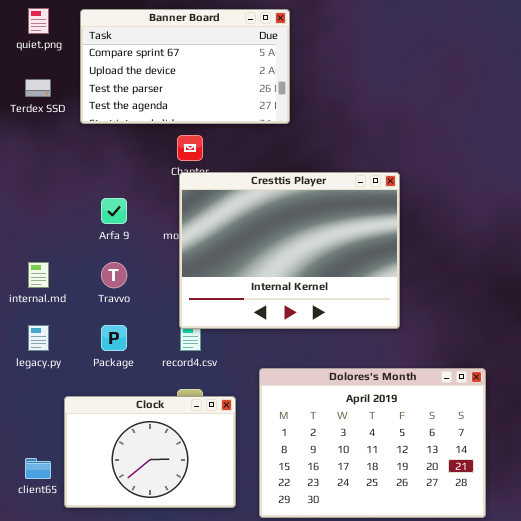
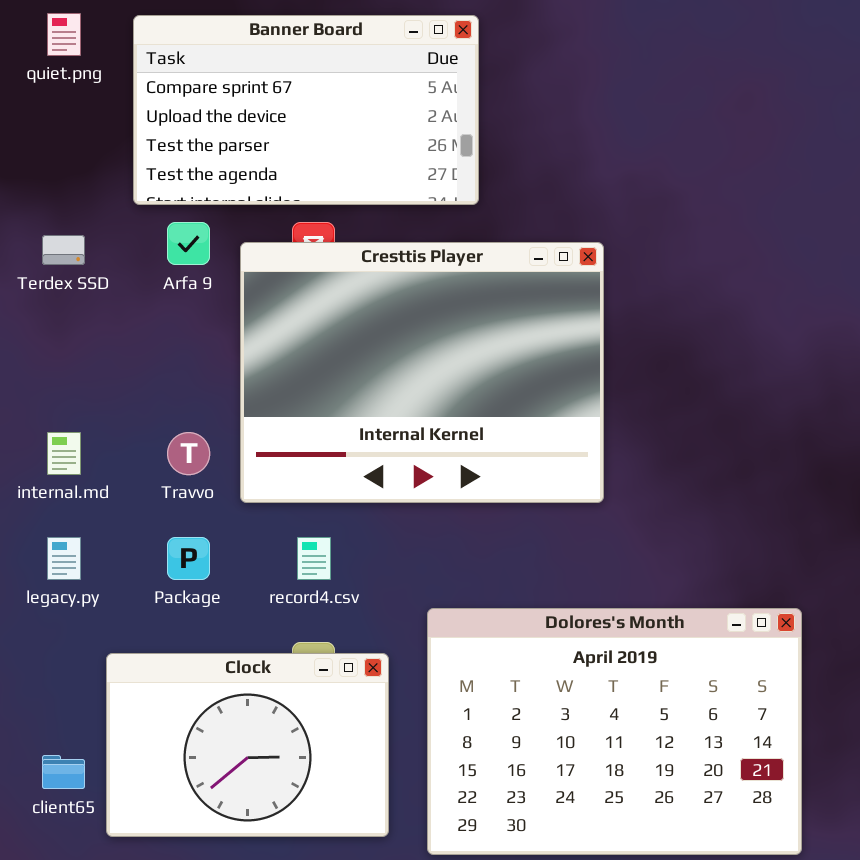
Terdex SSD: [25,79,51,97] -> [42,235,85,265], moved
Cresttis Player: [179,172,400,329] -> [240,242,604,503], moved
Arfa 9: [101,198,127,224] -> [167,222,210,265], moved

